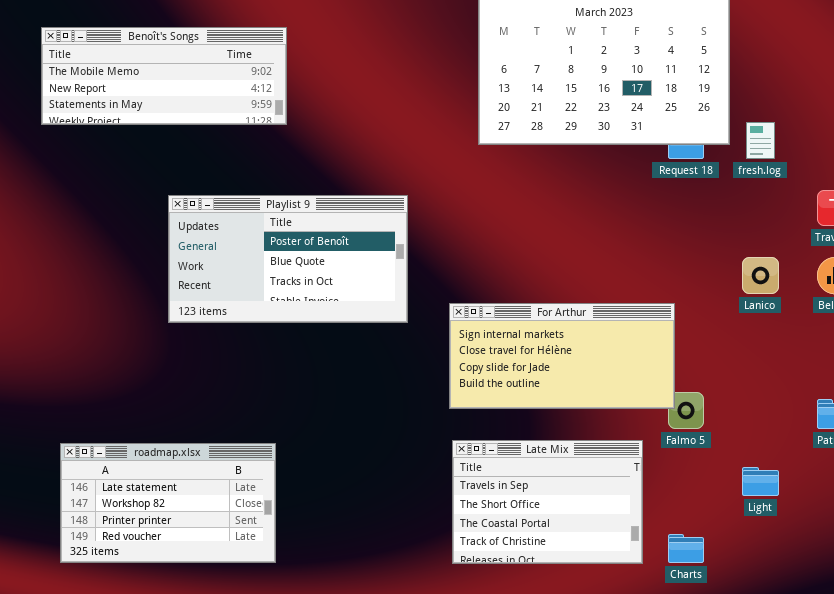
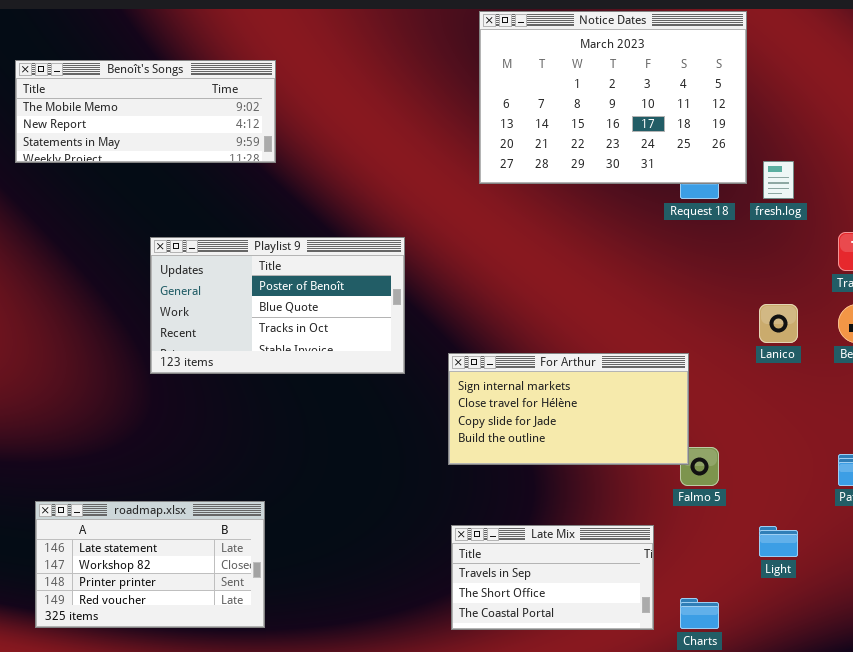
Late Mix: [452,440,643,564] -> [451,525,654,630], resized

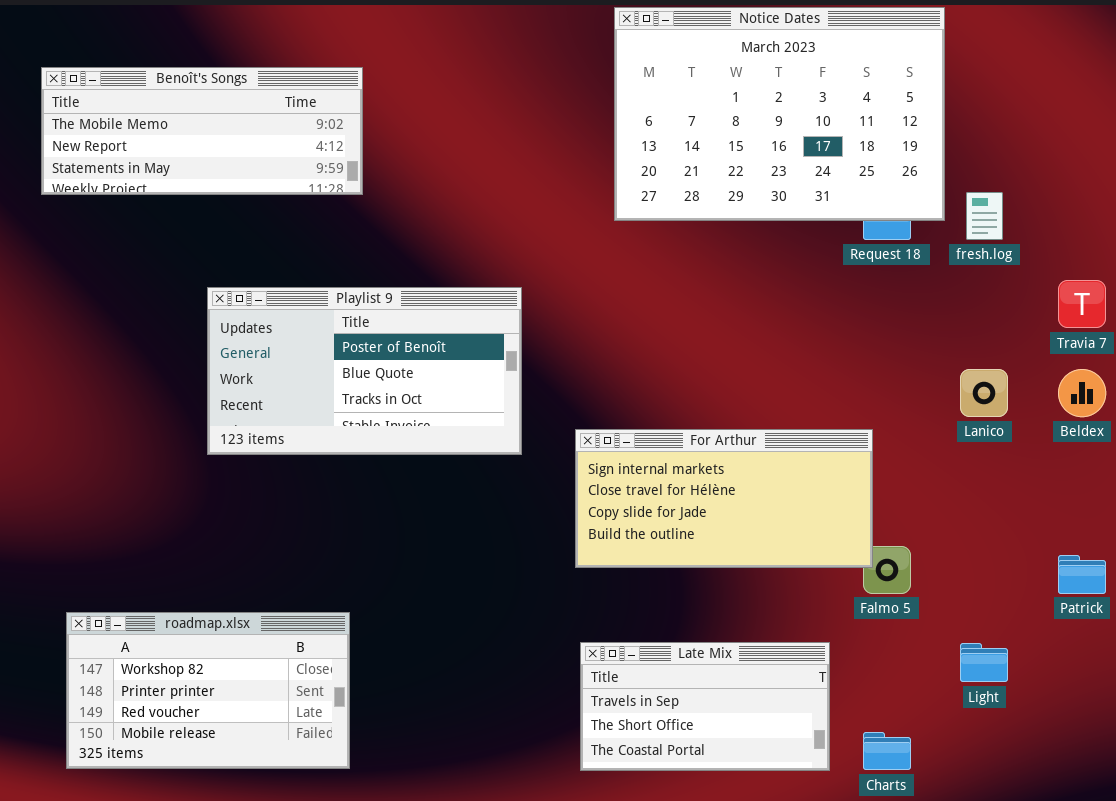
roadmap.xlsx: [35,501,265,628] -> [66,612,350,769], scrolled down 1 row

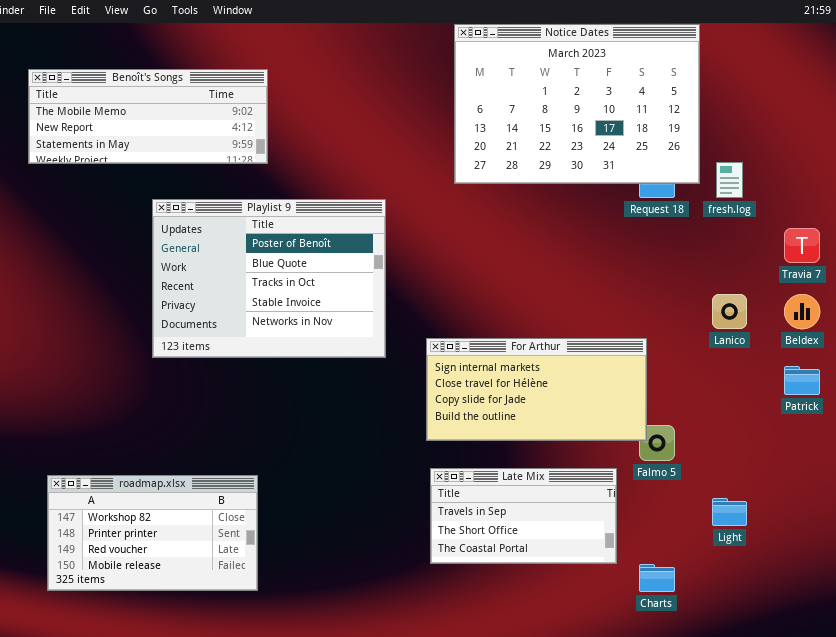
Playlist 9: [207,287,522,455] -> [152,199,386,358], resized
Patrick: [1058,555,1106,594] -> [784,366,820,395], moved
Late Mix: [580,642,830,771] -> [430,468,617,564], moved

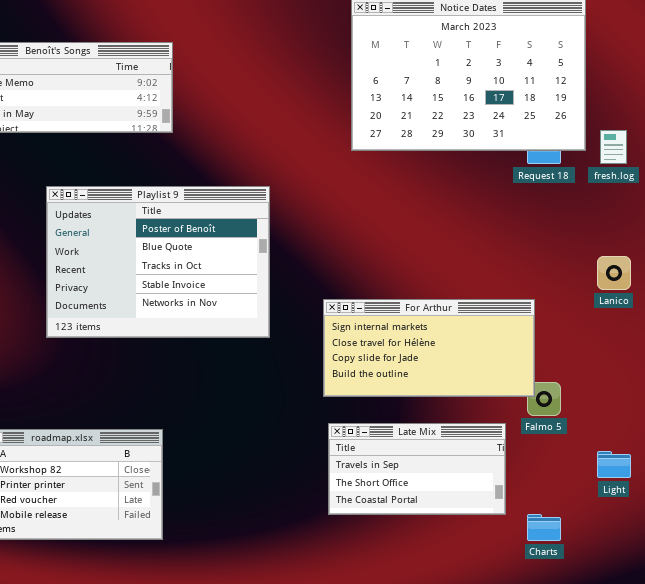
Playlist 9: [152,199,386,358] -> [46,186,270,338], moved

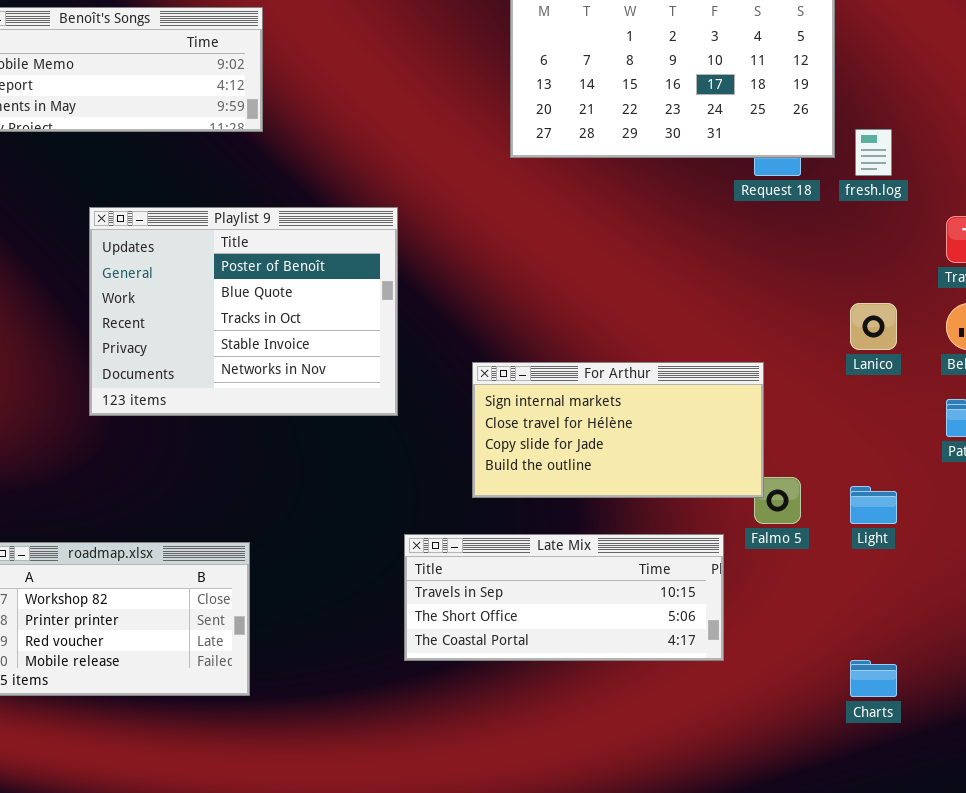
Late Mix: [328,423,506,515] -> [404,534,724,661], resized
Light: [597,451,631,478] -> [850,486,897,524], moved
Charts: [527,514,561,541] -> [850,660,897,697], moved

